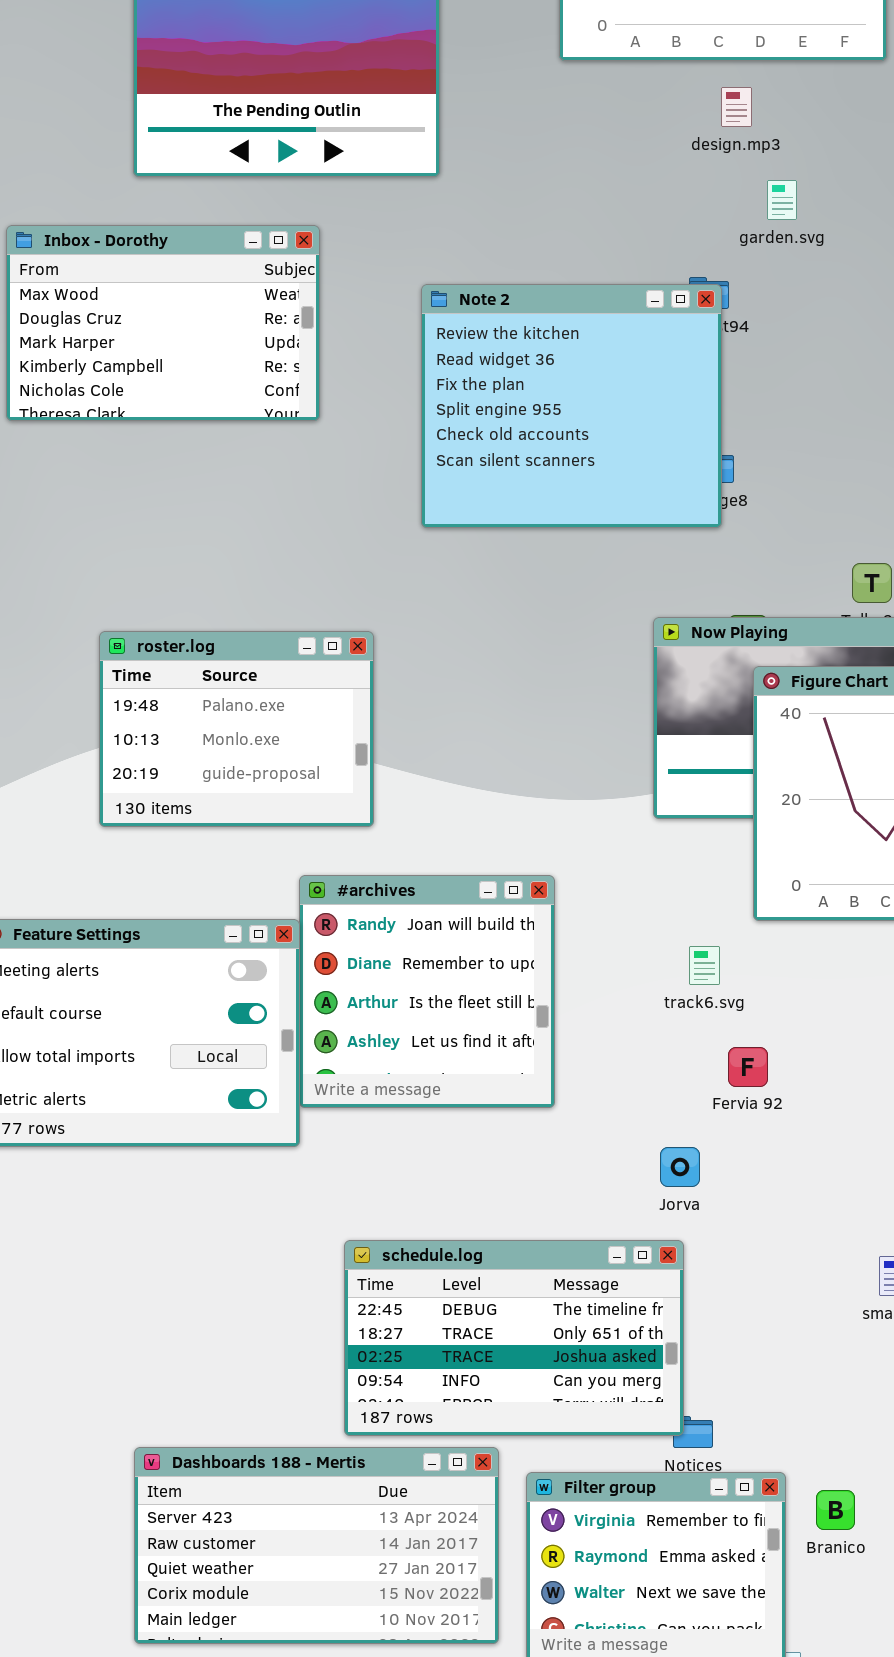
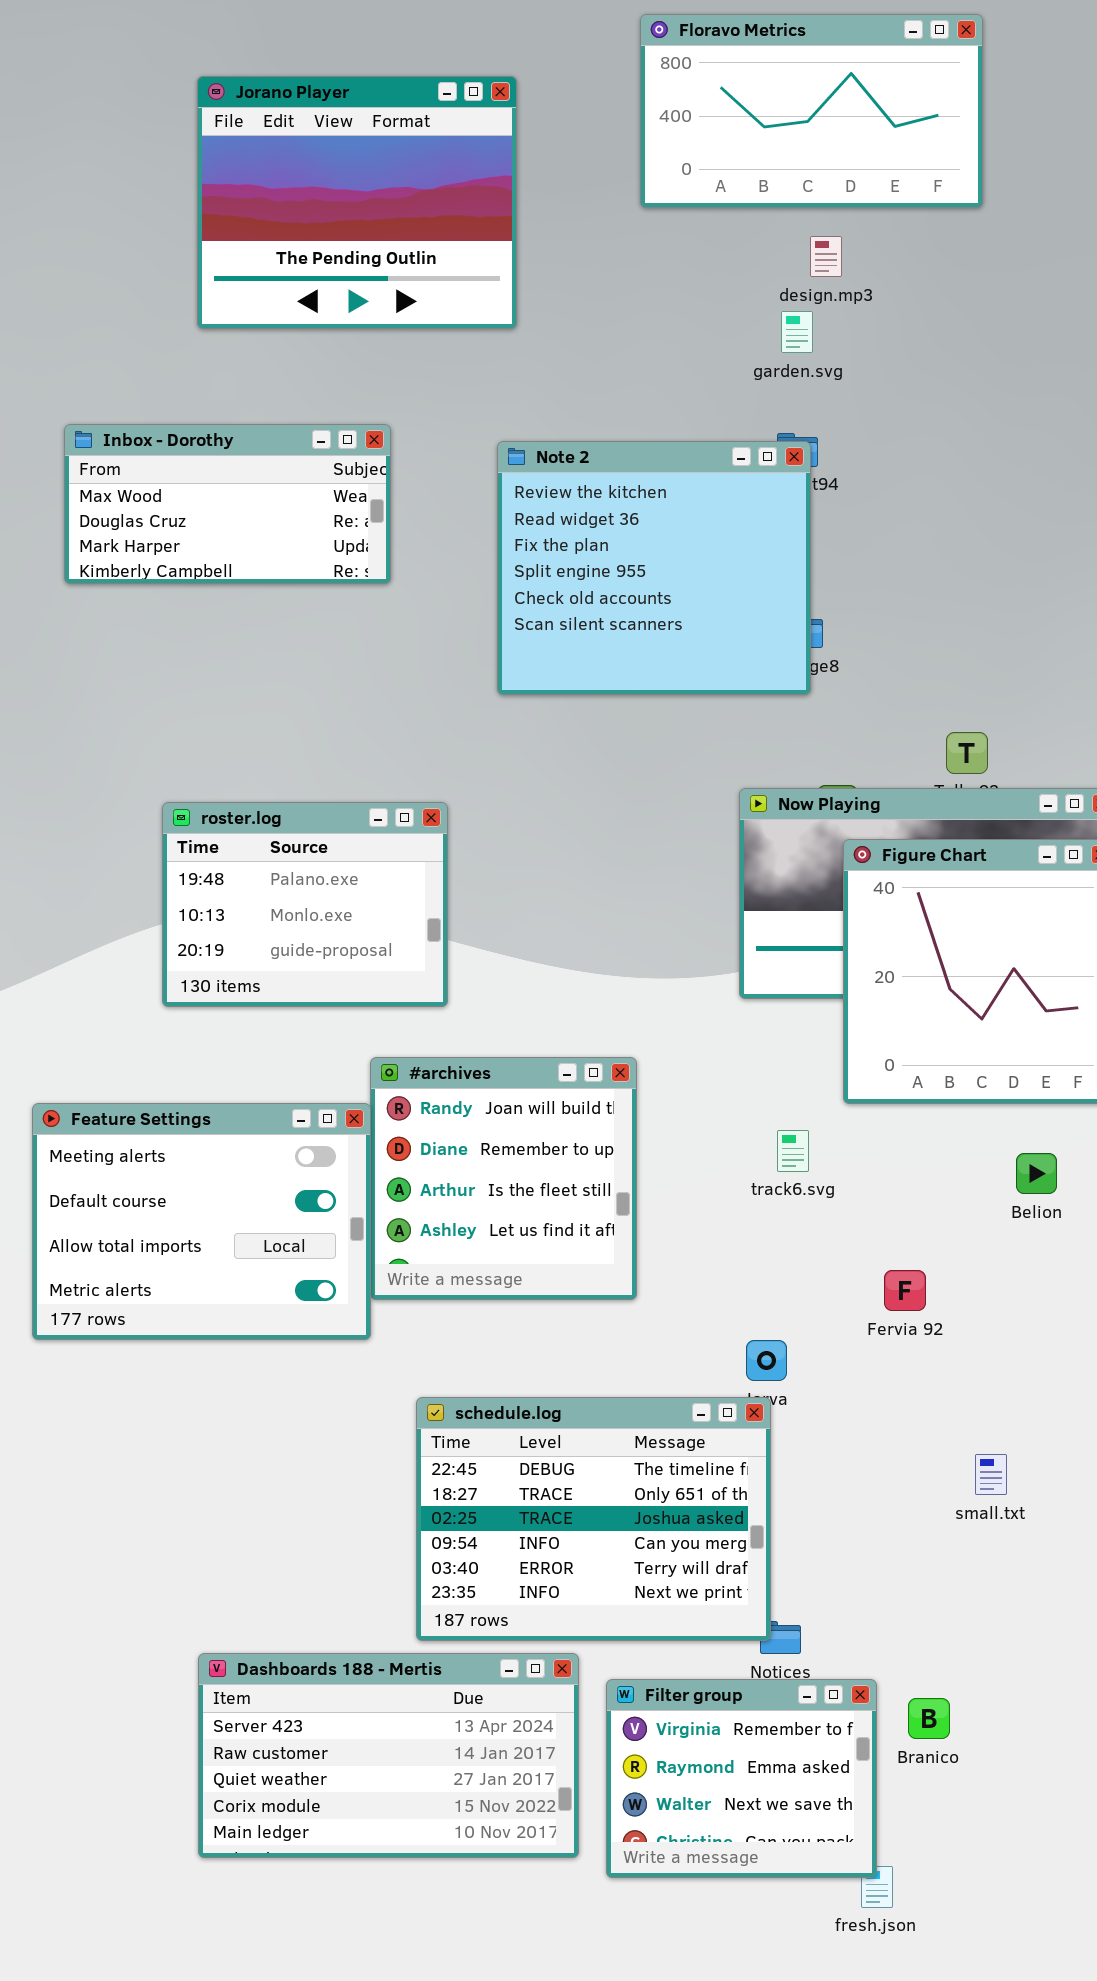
garden.svg: [767,180,797,220] -> [781,311,813,353], moved
Inbox - Dorothy: [6,225,320,421] -> [64,424,391,584], resized
Fervia 92: [728,1047,768,1087] -> [884,1270,926,1311], moved
schedule.log: [344,1240,684,1436] -> [416,1397,771,1641], resized

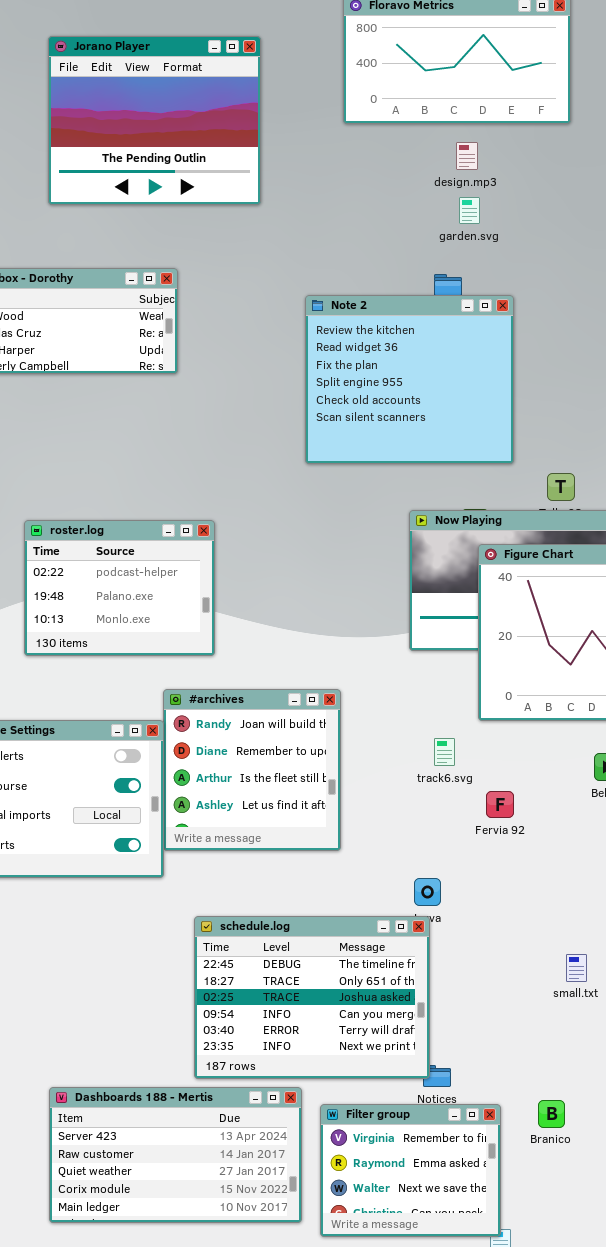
garden.svg: [781,311,813,353] -> [459,197,480,224], moved
Note 2: [497,441,811,695] -> [305,295,514,464], moved
roster.log: [162,802,448,1007] -> [24,520,215,656], scrolled up 1 row
Fervia 92: [884,1270,926,1311] -> [486,791,514,818], moved
Branico: [908,1698,950,1739] -> [538,1100,565,1128], moved

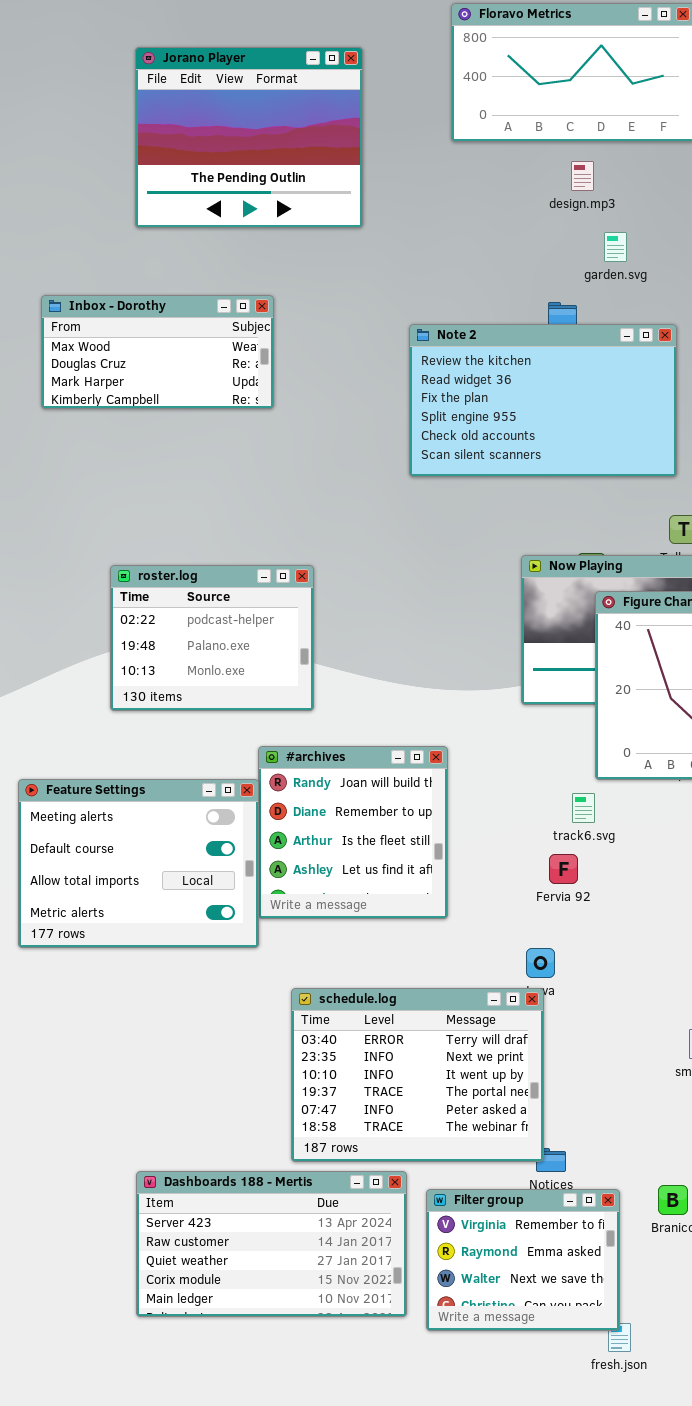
garden.svg: [459,197,480,224] -> [604,232,627,262], moved
Note 2: [305,295,514,464] -> [409,324,677,477], resized
track6.svg: [434,738,455,766] -> [572,793,595,823], moved
Fervia 92: [486,791,514,818] -> [549,854,578,884], moved
schedule.log: [194,916,430,1079] -> [291,988,544,1162], scrolled down 4 rows

